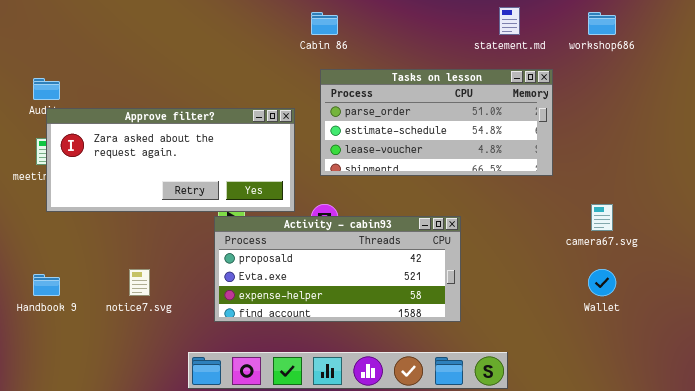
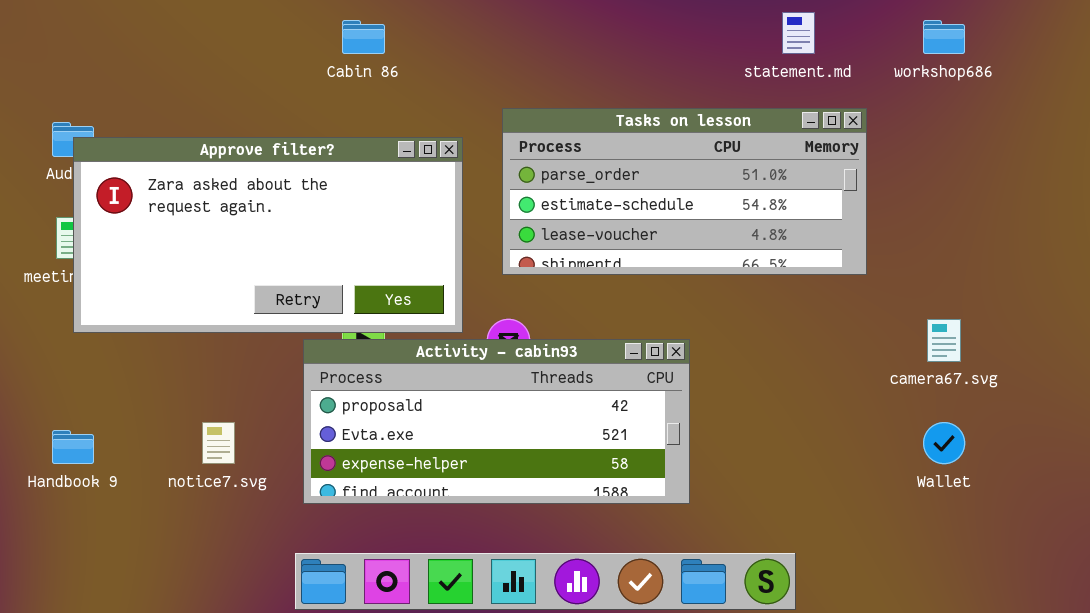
Cabin 86: [311,12,338,35] -> [342,20,385,54], moved
Approve filter?: [46,108,295,212] -> [73,137,463,333], resized
Activity - cabin93: [214,216,461,322] -> [303,339,690,504], moved

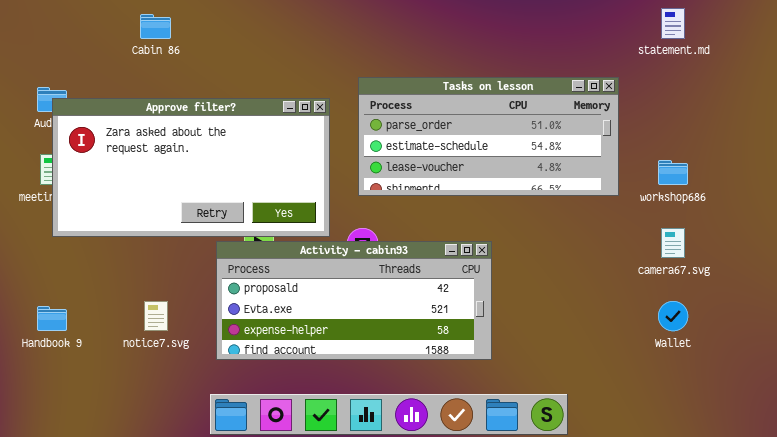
statement.md: [782,12,815,54] -> [661,8,685,39], moved
Cabin 86: [342,20,385,54] -> [140,14,171,39], moved
workshop686: [923,20,965,54] -> [658,160,688,185], moved

